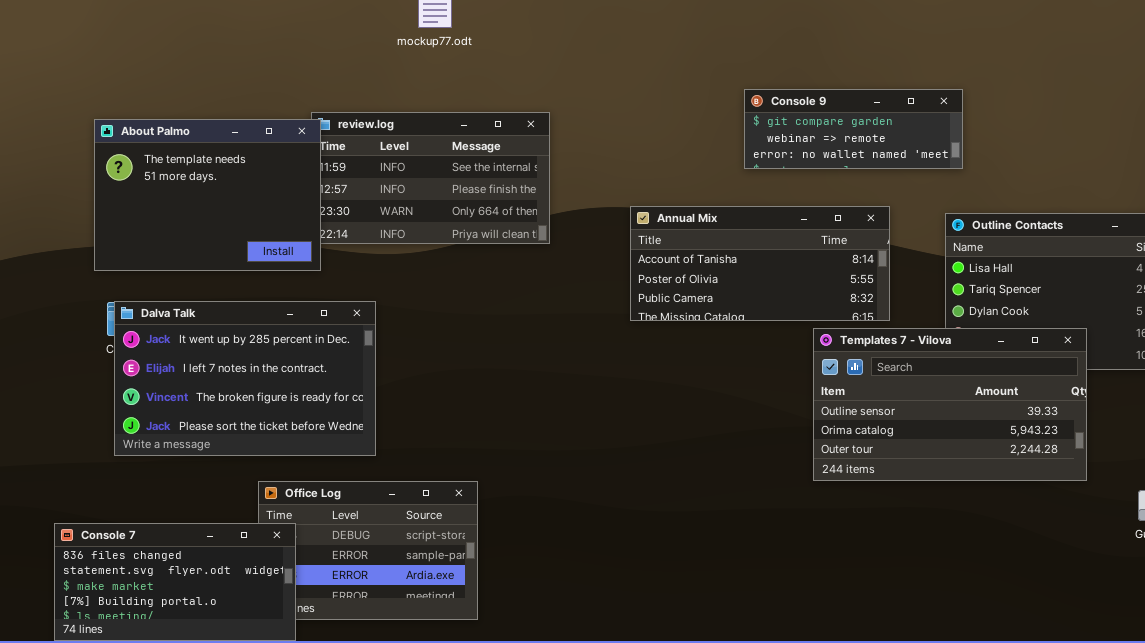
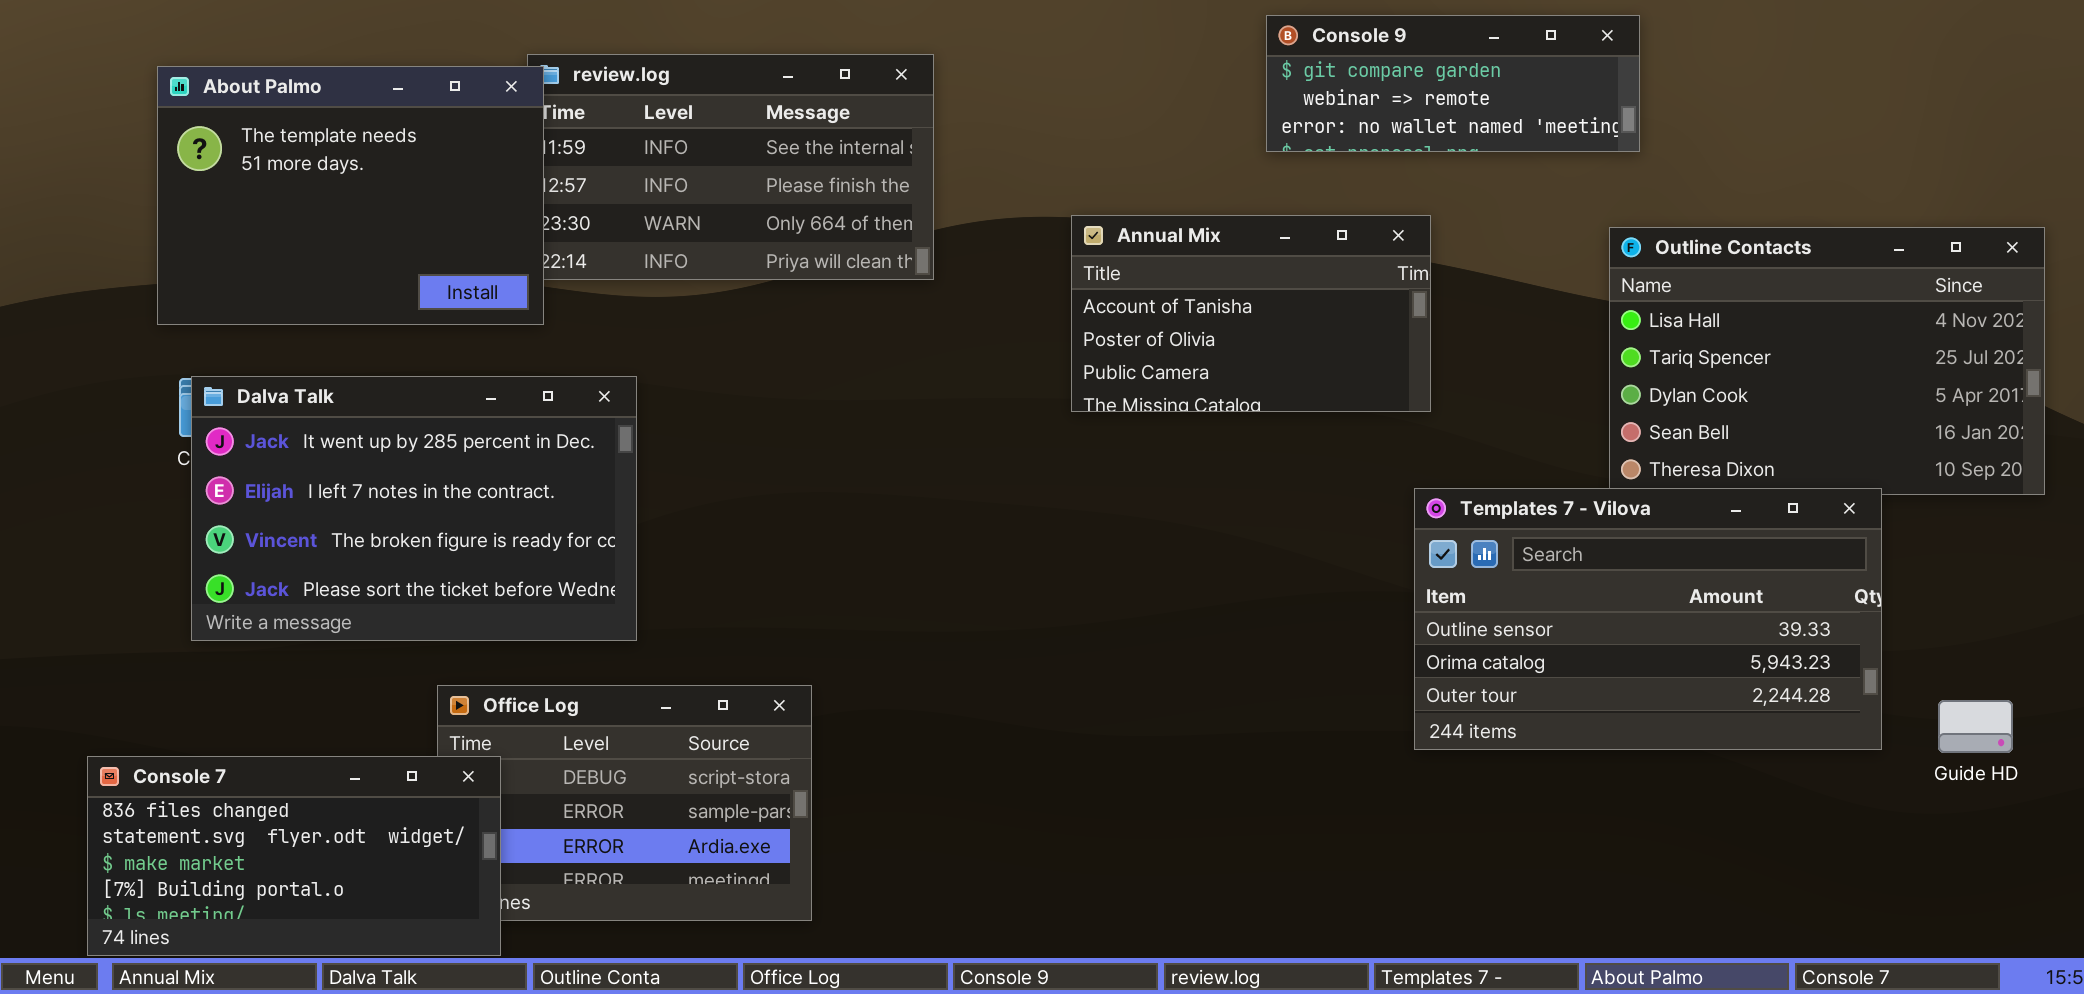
Annual Mix: [630,206,890,321] -> [1071,215,1431,412], resized
Templates 7 - Vilova: [813,328,1087,481] -> [1414,488,1882,750], moved

